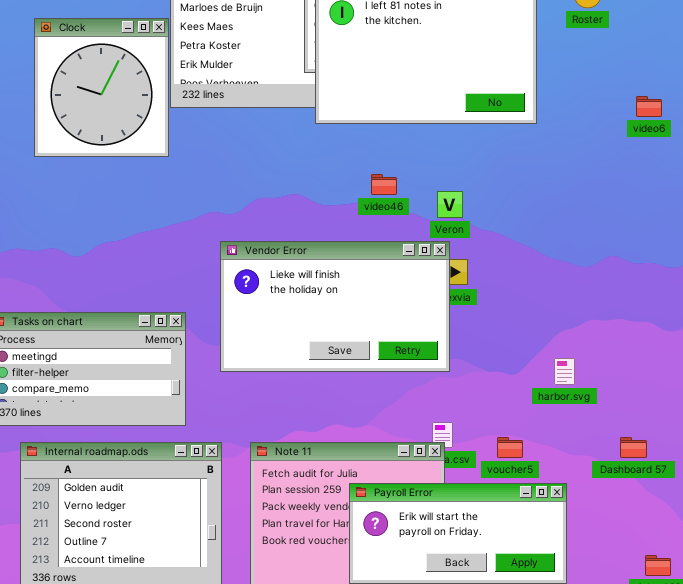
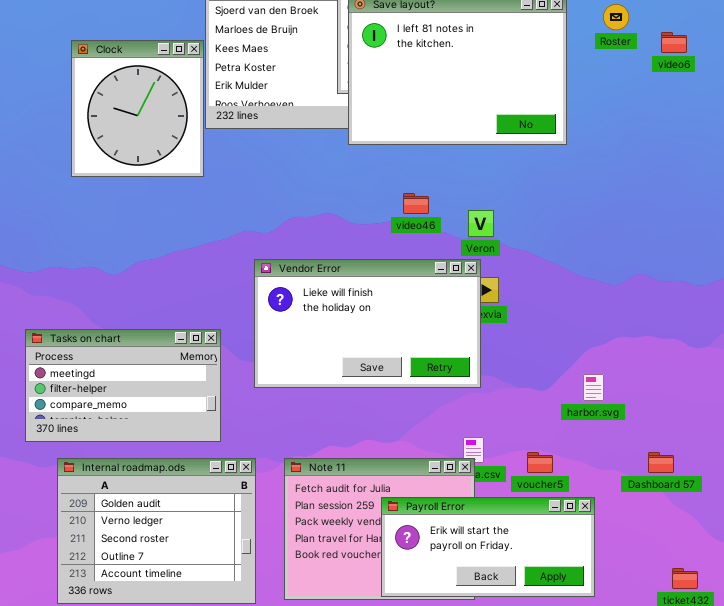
video6: [636,96,662,117] -> [661,32,687,53], moved

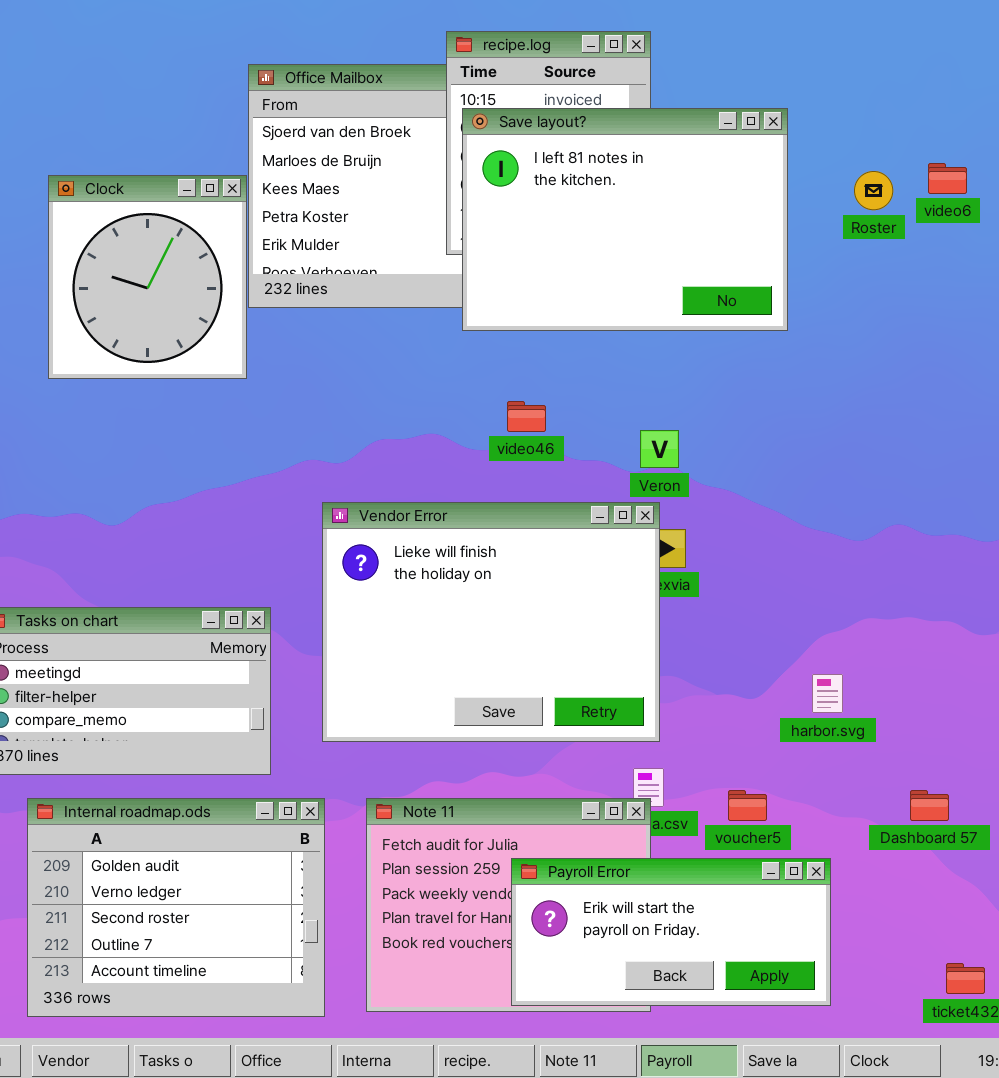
Roster: [603,4,629,30] -> [854,171,893,210], moved
video46: [403,193,429,214] -> [507,401,546,432], moved
Vendor Error: [254,259,481,388] -> [322,502,660,742], resized

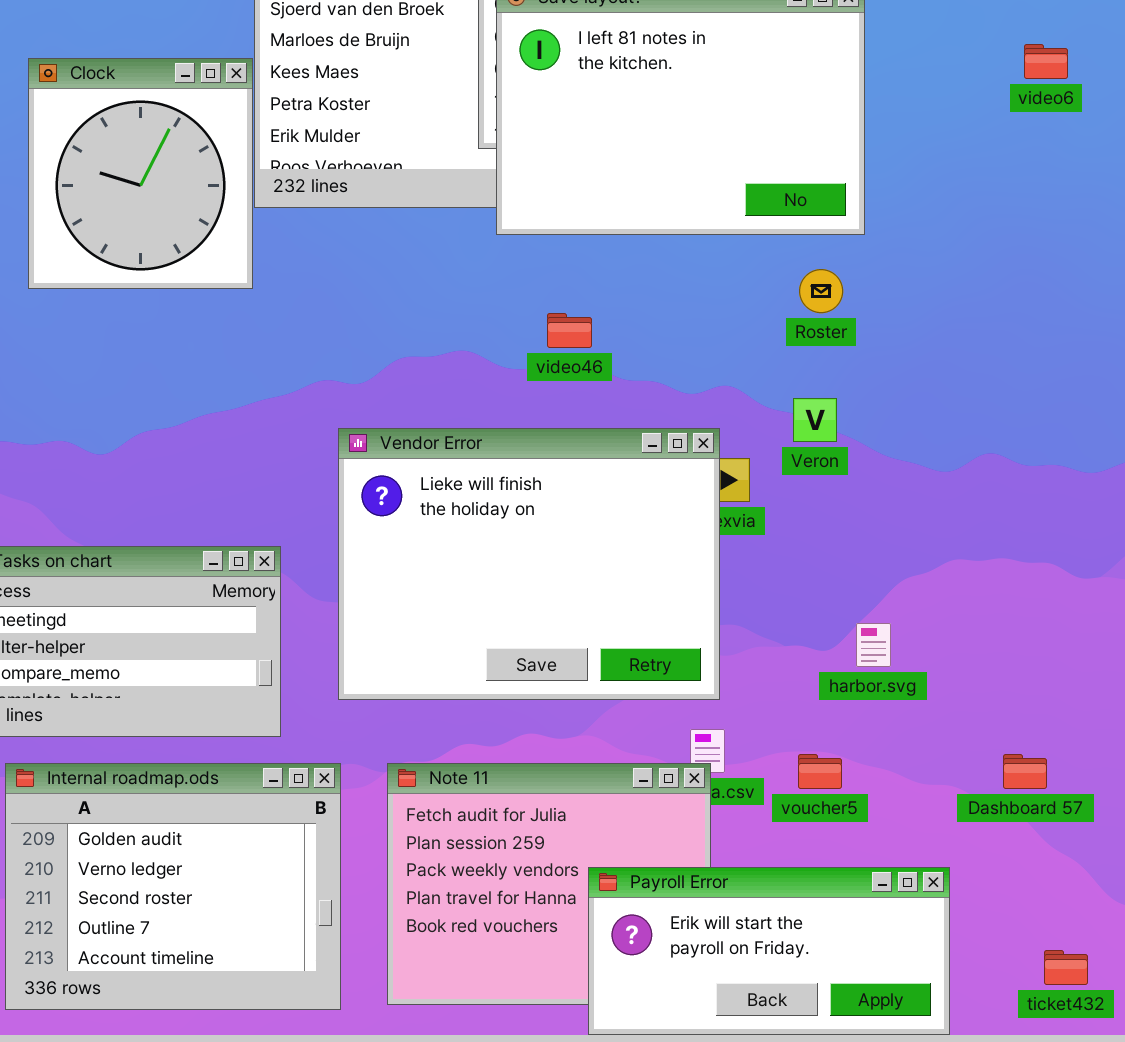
Roster: [854,171,893,210] -> [799,269,843,313], moved
Veron: [640,430,679,468] -> [793,398,837,442], moved
harbor.svg: [812,674,843,713] -> [856,623,891,667], moved
Payroll Error: [511,858,831,1006] -> [588,867,950,1035], moved

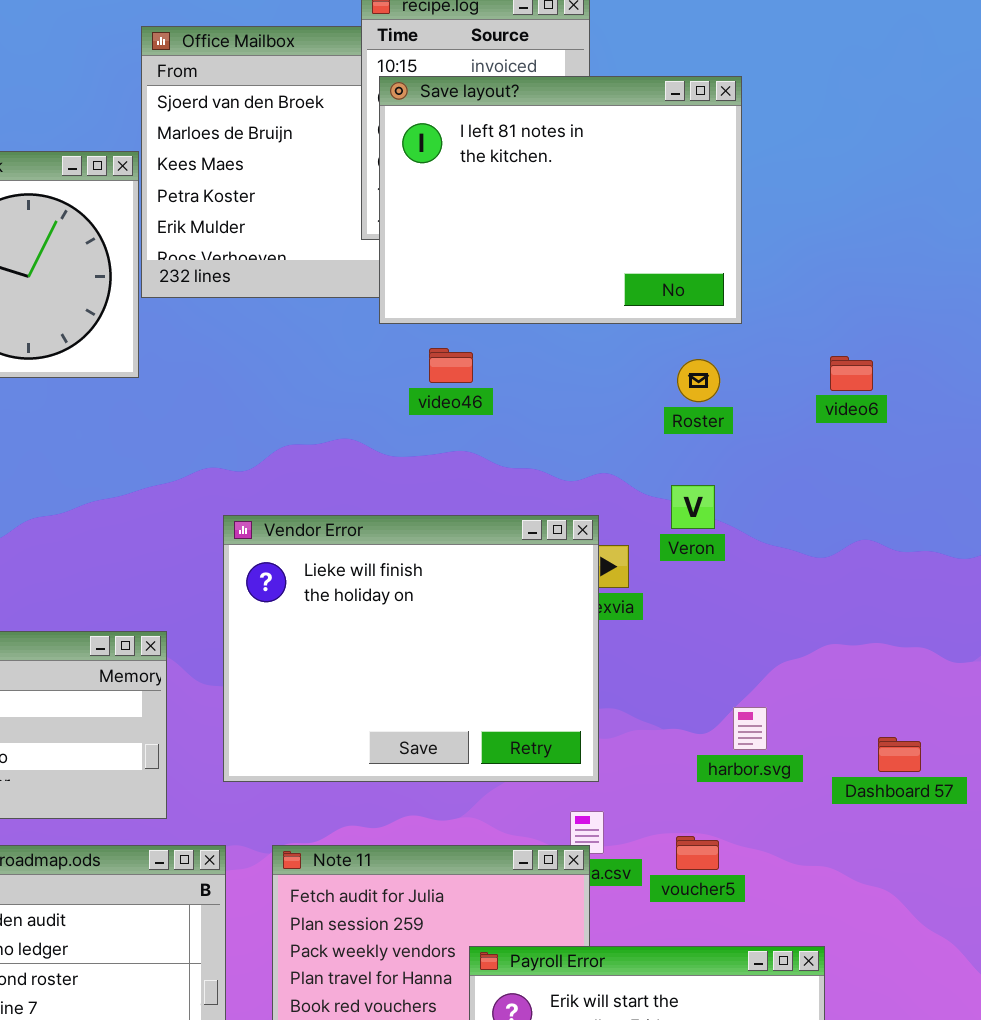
video6: [1024,44,1068,79] -> [830,356,873,391], moved
video46: [547,313,592,348] -> [429,348,473,383], moved
Dashboard 57: [1003,754,1047,789] -> [878,737,921,772], moved

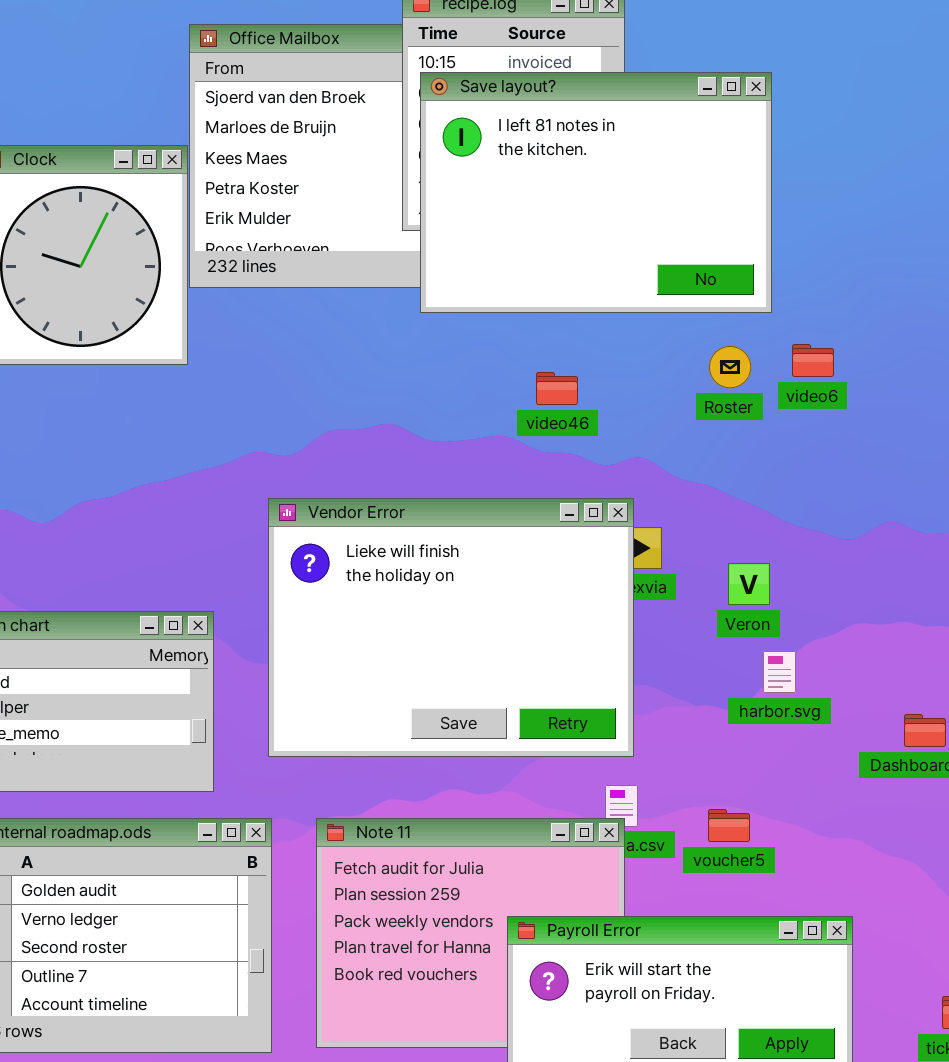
video46: [429,348,473,383] -> [536,372,578,405], moved
video6: [830,356,873,391] -> [792,344,834,377], moved
Veron: [671,485,715,529] -> [728,563,770,605], moved
harbor.svg: [733,707,767,750] -> [763,651,796,693], moved

